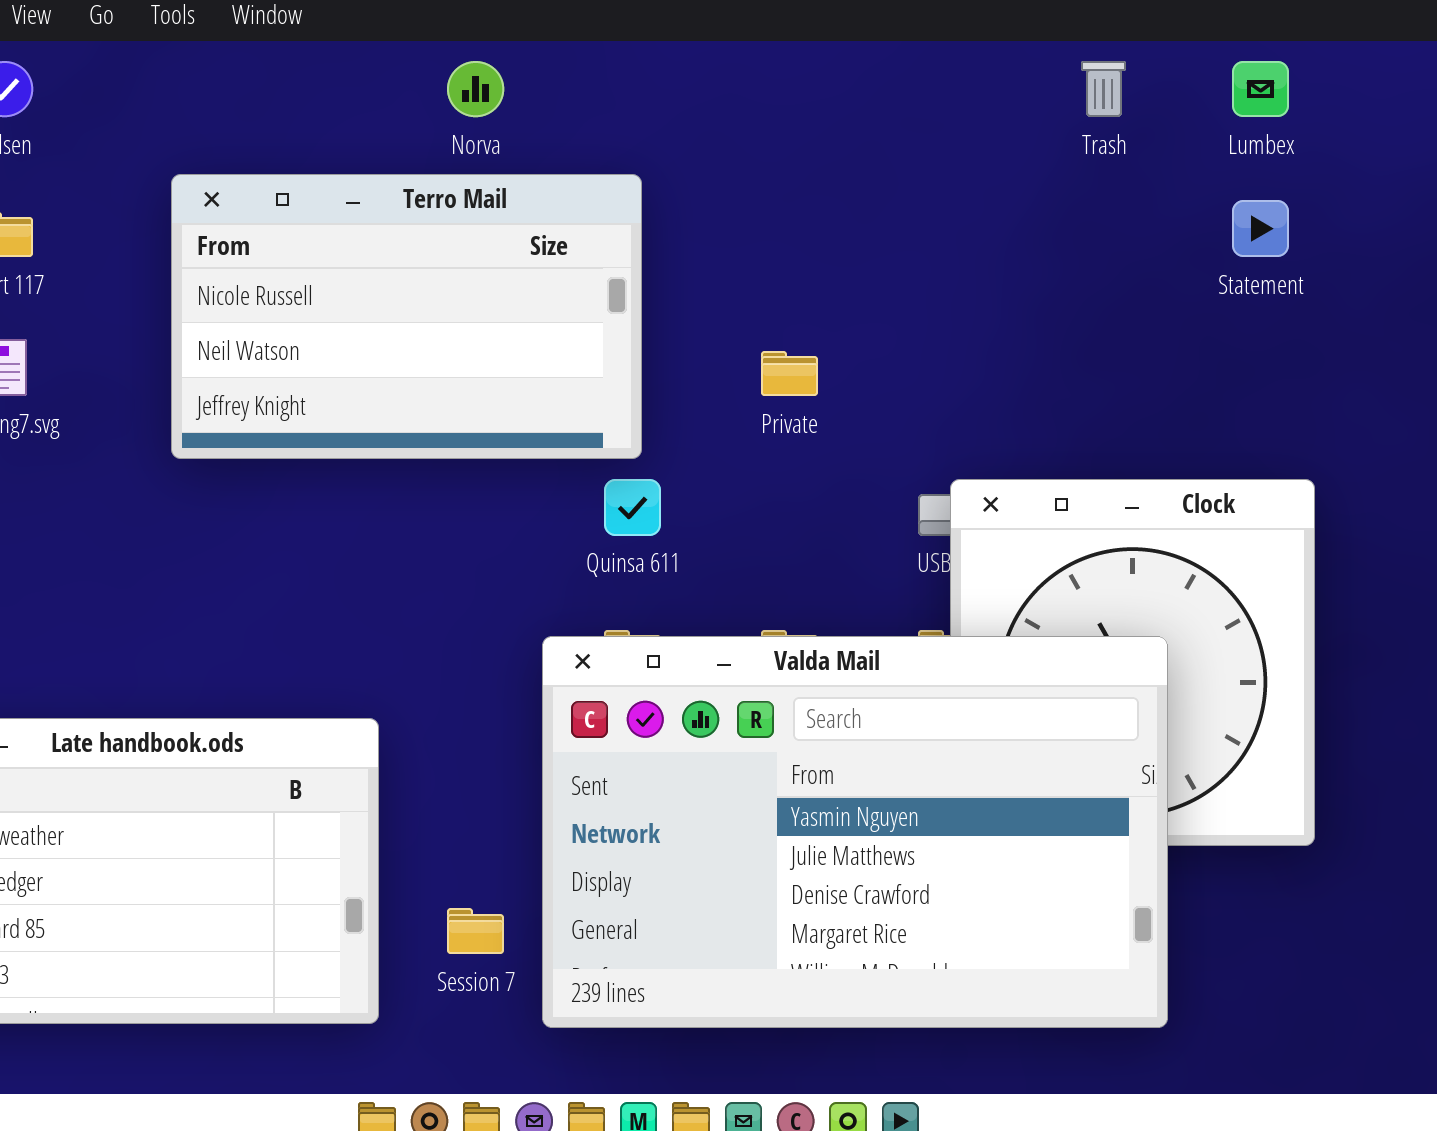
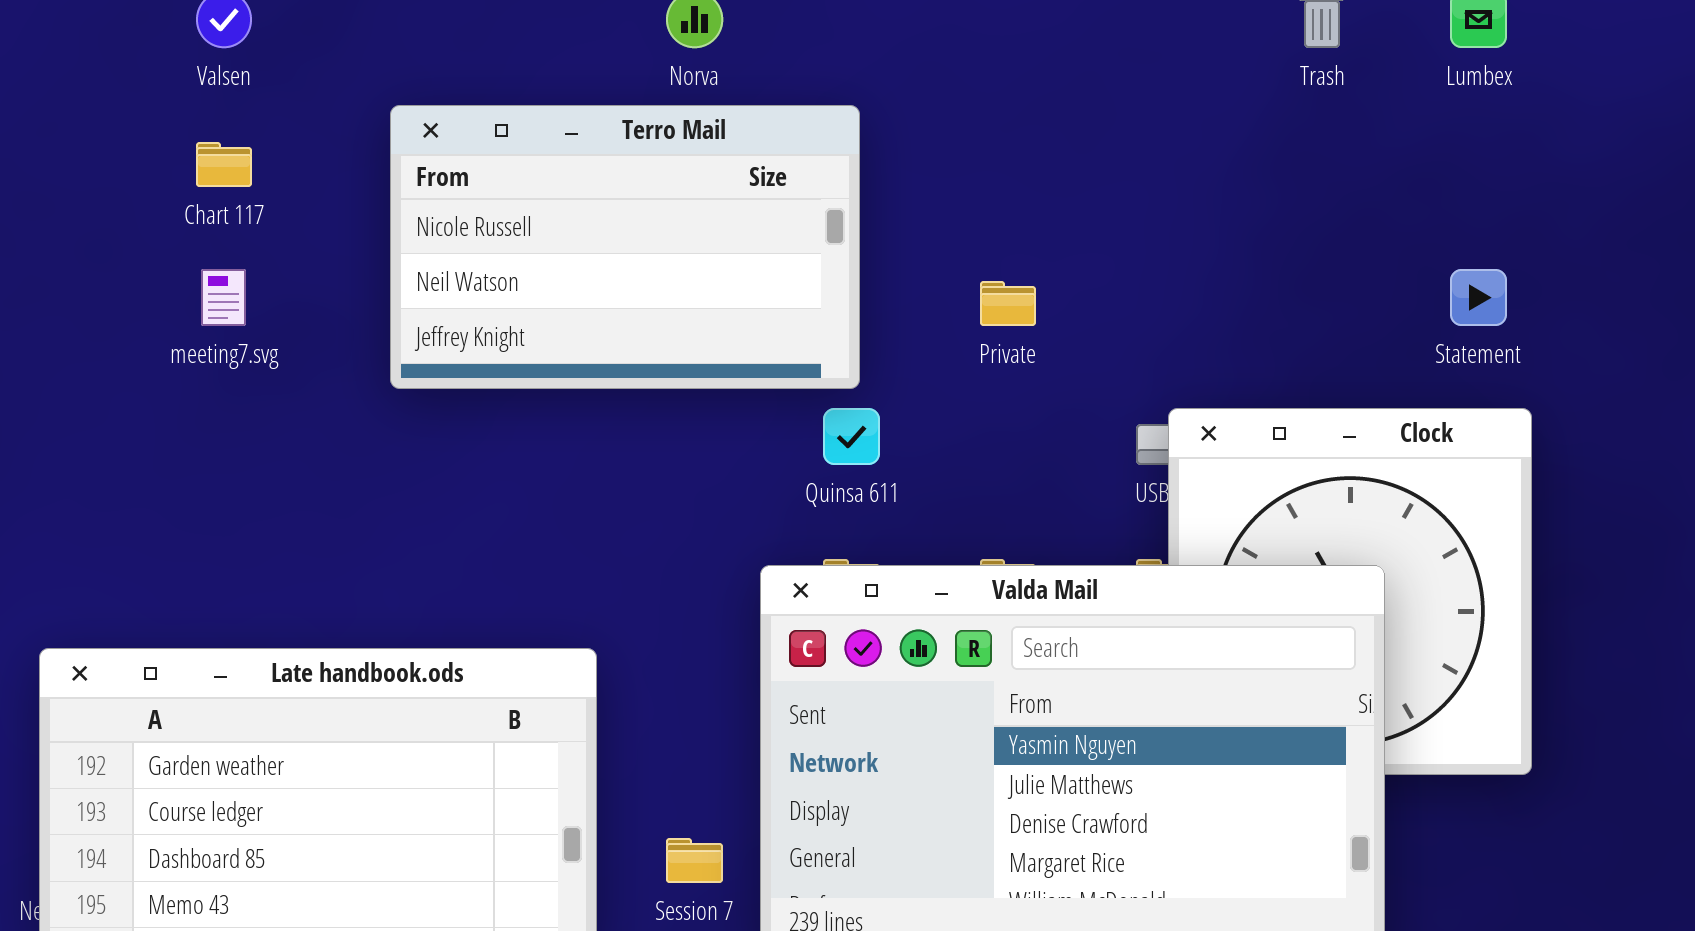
Statement: [1232,200,1289,257] -> [1450,269,1507,326], moved

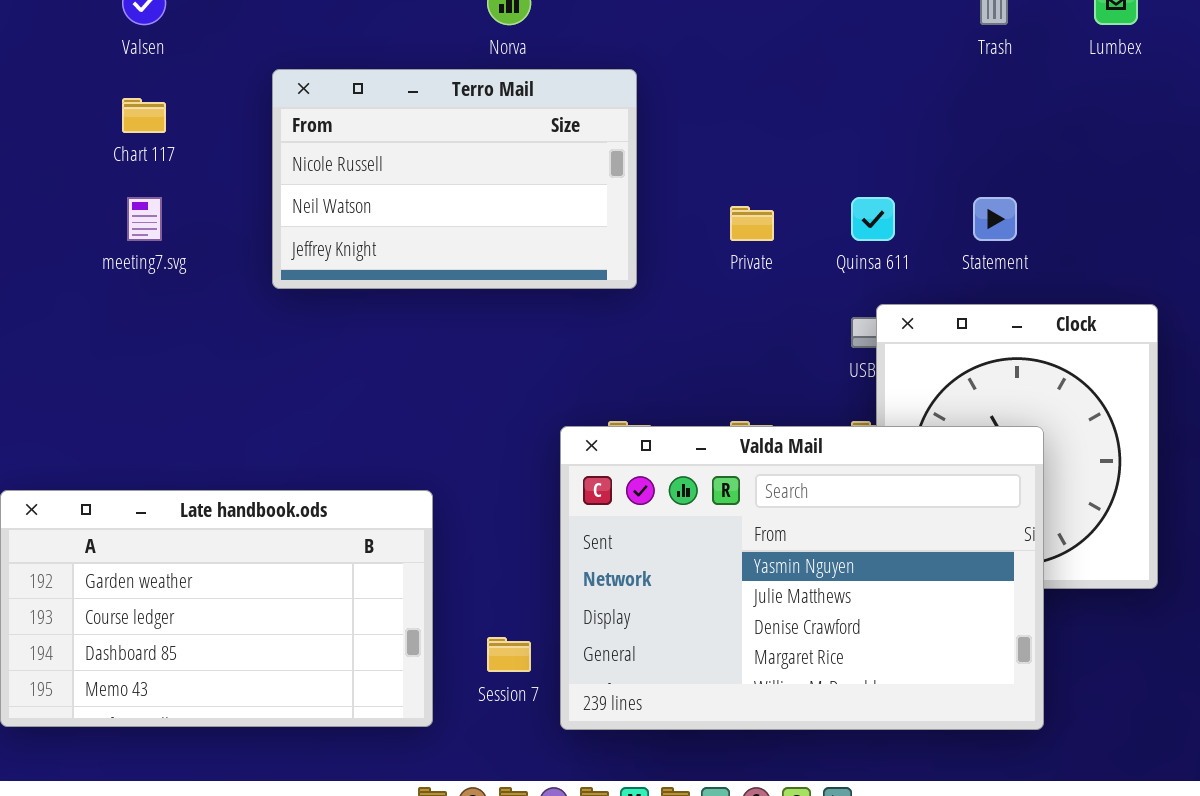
Statement: [1450,269,1507,326] -> [973,197,1017,241], moved
Quinsa 611: [823,408,880,465] -> [851,197,895,241], moved

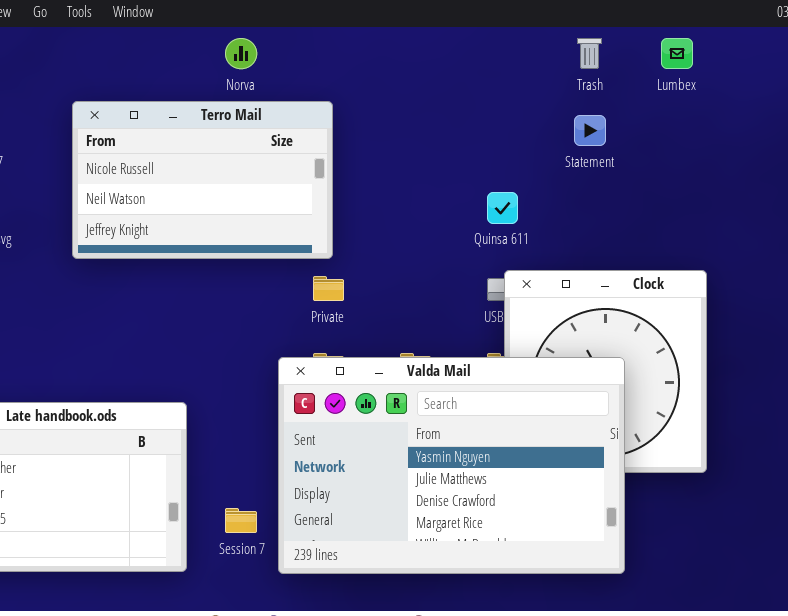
Statement: [973,197,1017,241] -> [574,115,606,146], moved
Private: [730,206,774,241] -> [313,276,344,301], moved

